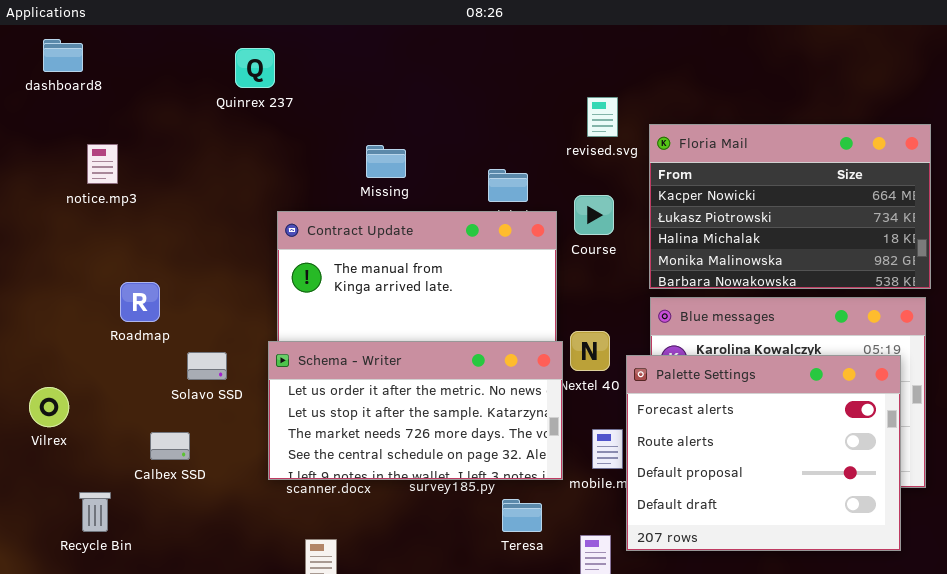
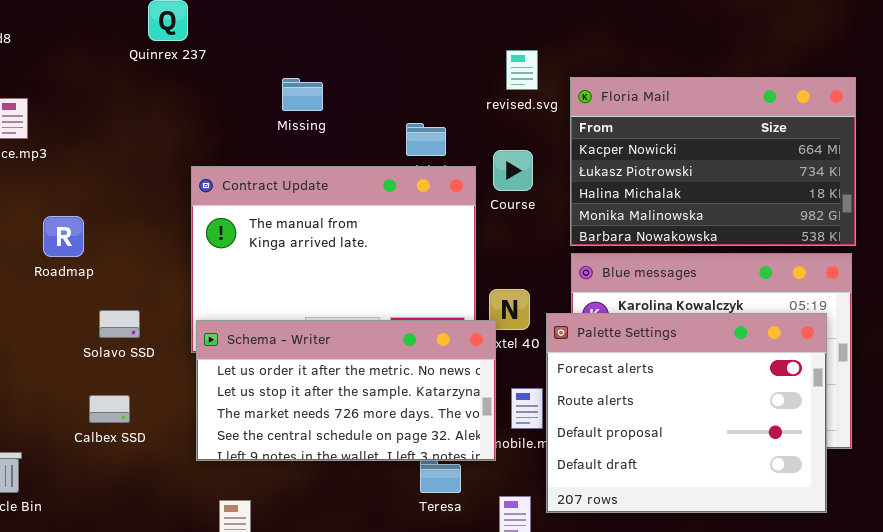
Missing: [366,145,406,178] -> [282,78,323,111], moved
Roadmap: [120,282,160,322] -> [43,216,84,257], moved
Schema - Writer: [268,341,563,480] -> [196,320,496,461], moved
Calbex SSD: [150,432,190,460] -> [89,395,130,423], moved

